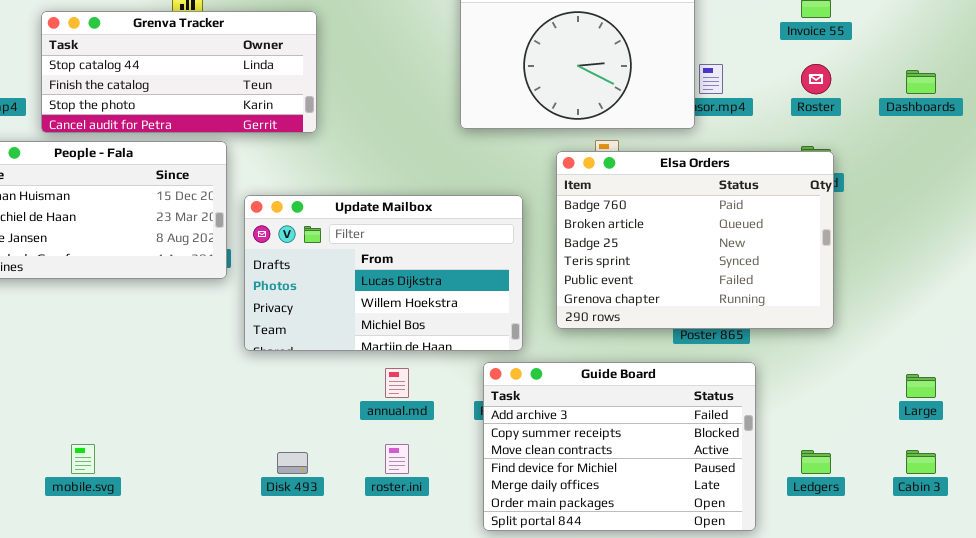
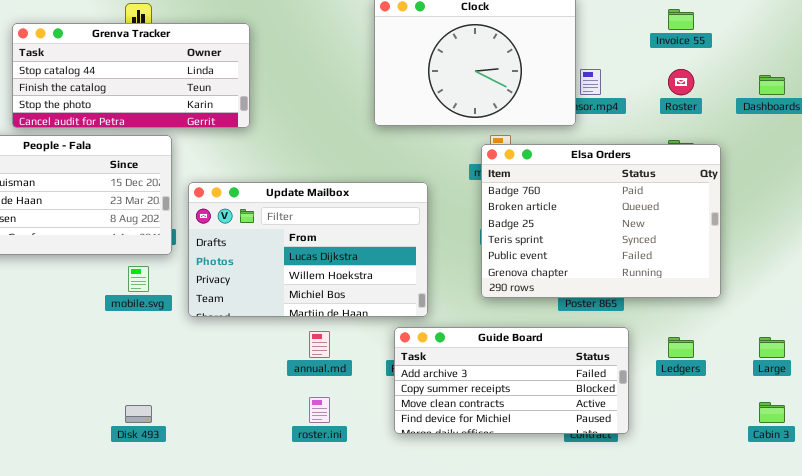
Elsa Orders: [556,151,834,329] -> [481,144,721,298], moved
Guide Board: [483,362,756,531] -> [394,327,629,434], resized
mobile.svg: [71,444,95,474] -> [128,266,149,292], moved
Ledgers: [801,450,831,474] -> [668,337,694,358], moved
Disk 493: [277,452,308,474] -> [125,405,152,423], moved

